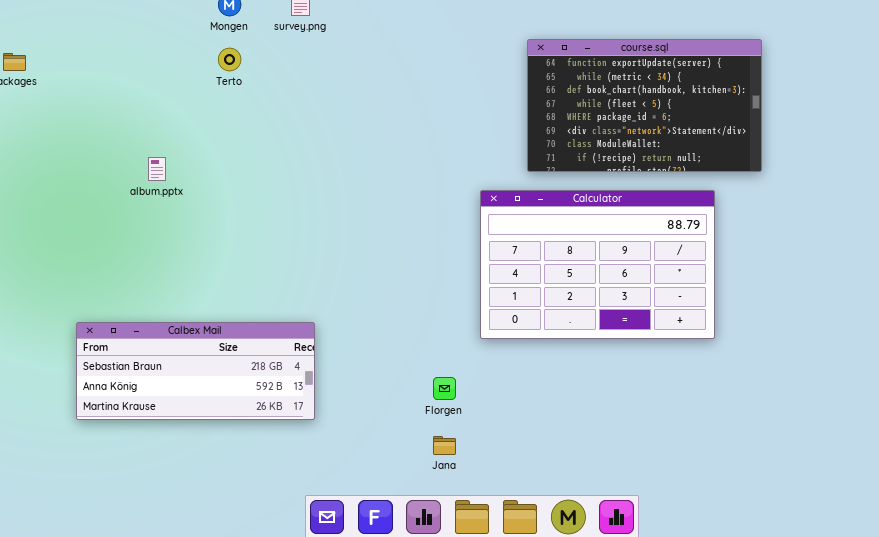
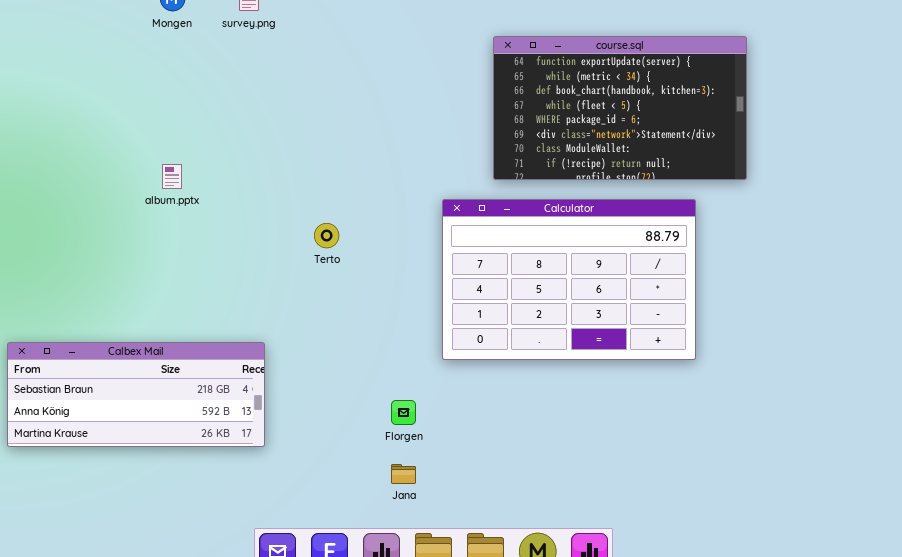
Terto: [218,48,241,71] -> [314,223,339,248], moved
album.pptx: [148,157,166,181] -> [162,164,182,189], moved

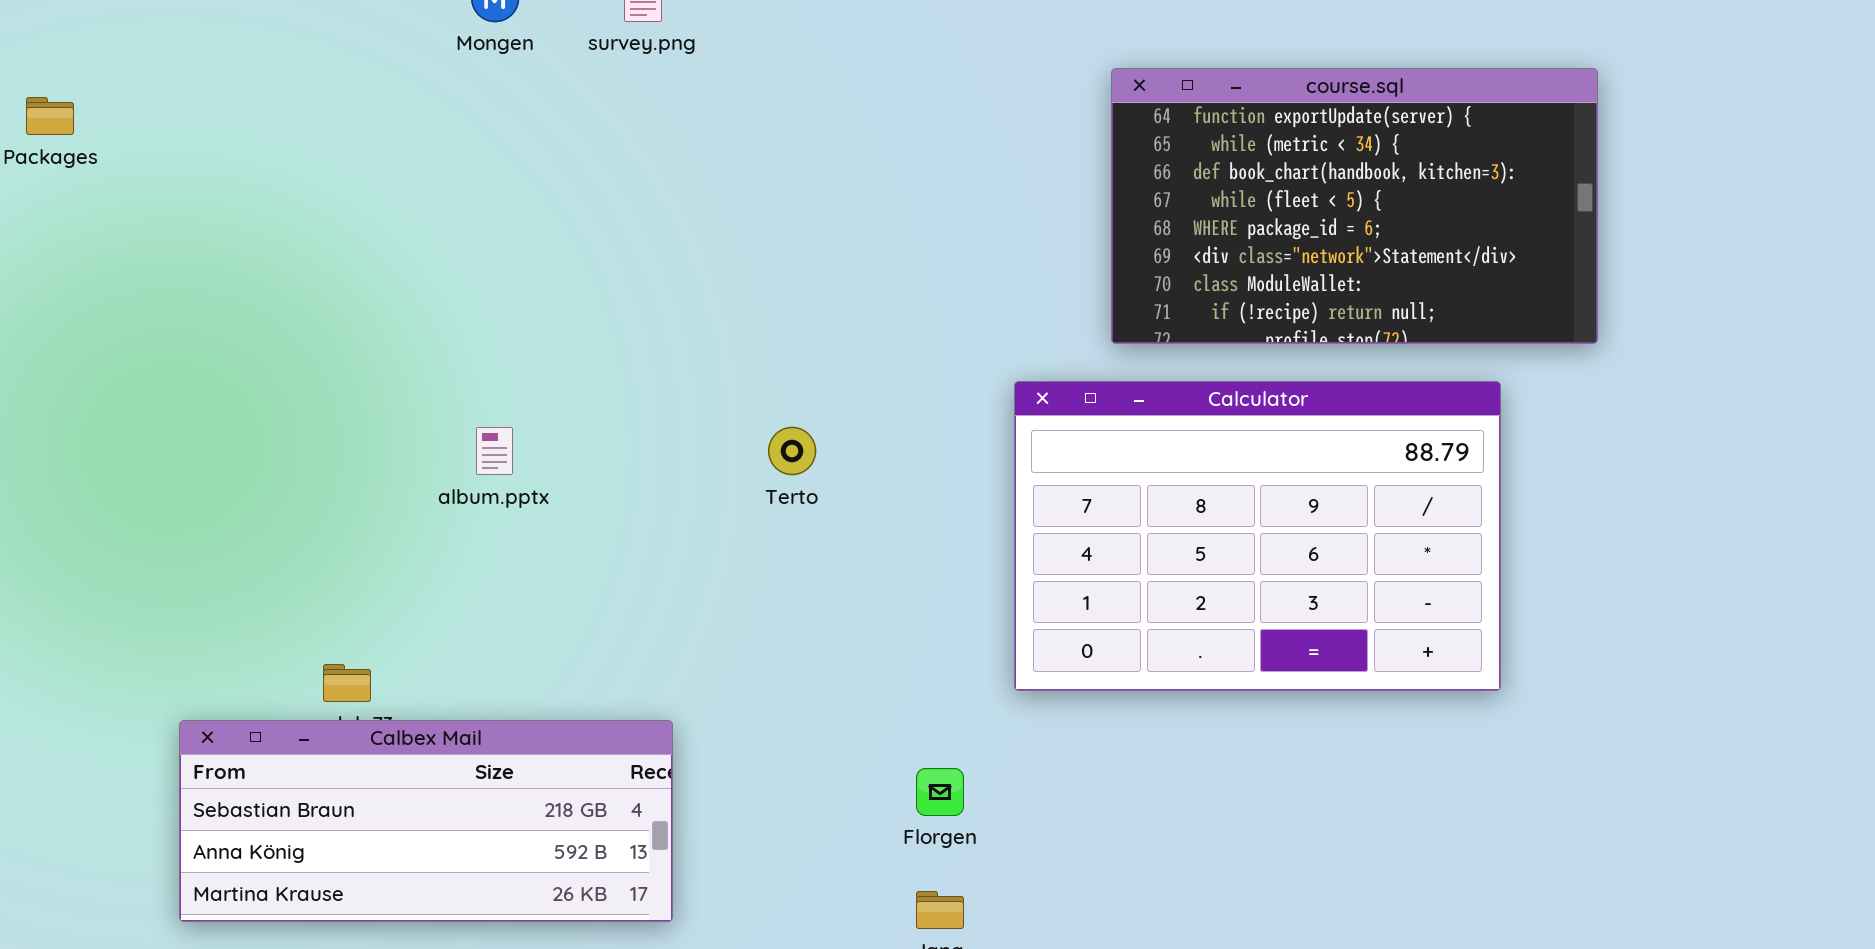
album.pptx: [162,164,182,189] -> [476,427,513,475], moved
Calbex Mail: [7,342,265,447] -> [179,720,673,922], moved

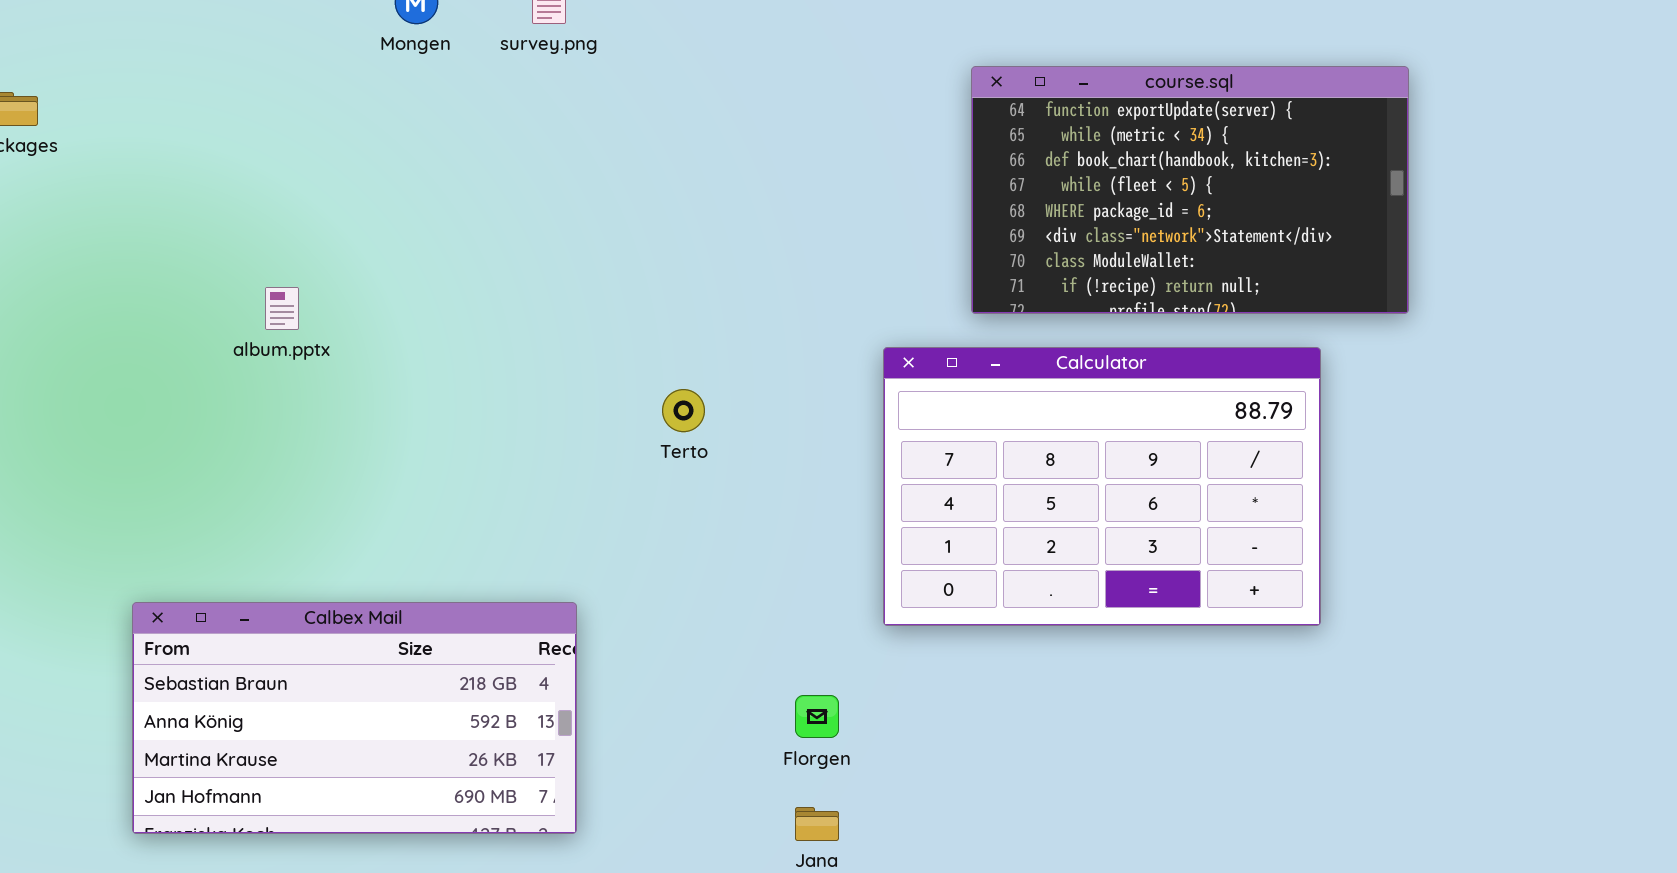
album.pptx: [476,427,513,475] -> [265,287,299,330], moved
Calbex Mail: [179,720,673,922] -> [132,602,577,834], resized

